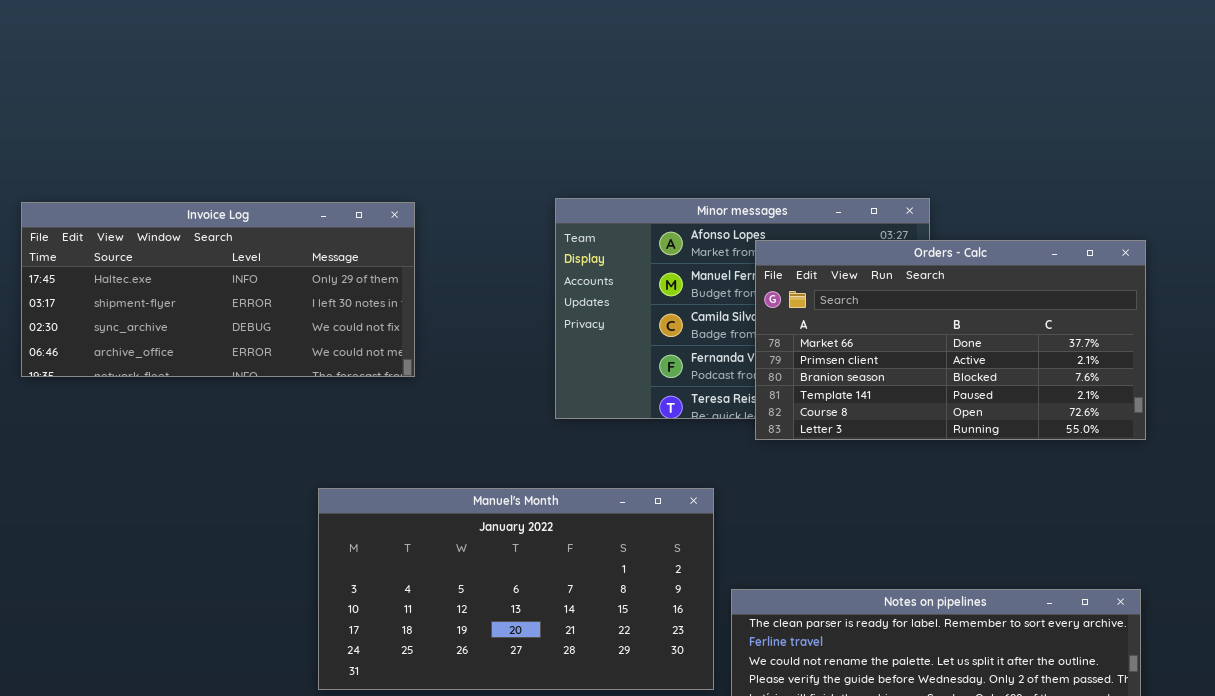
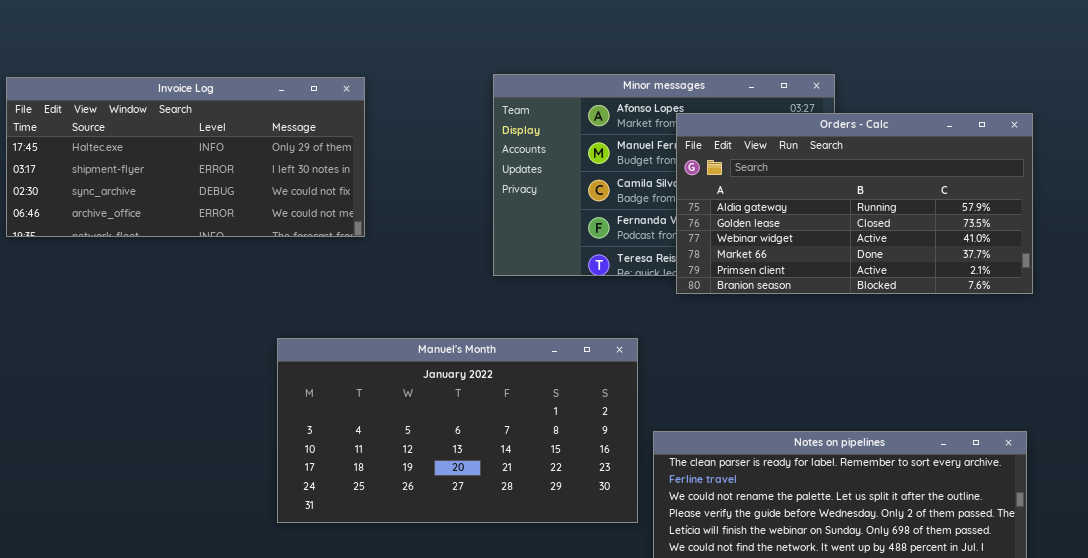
Orders - Calc: [755,240,1146,440] -> [676,113,1033,294], scrolled up 3 rows

